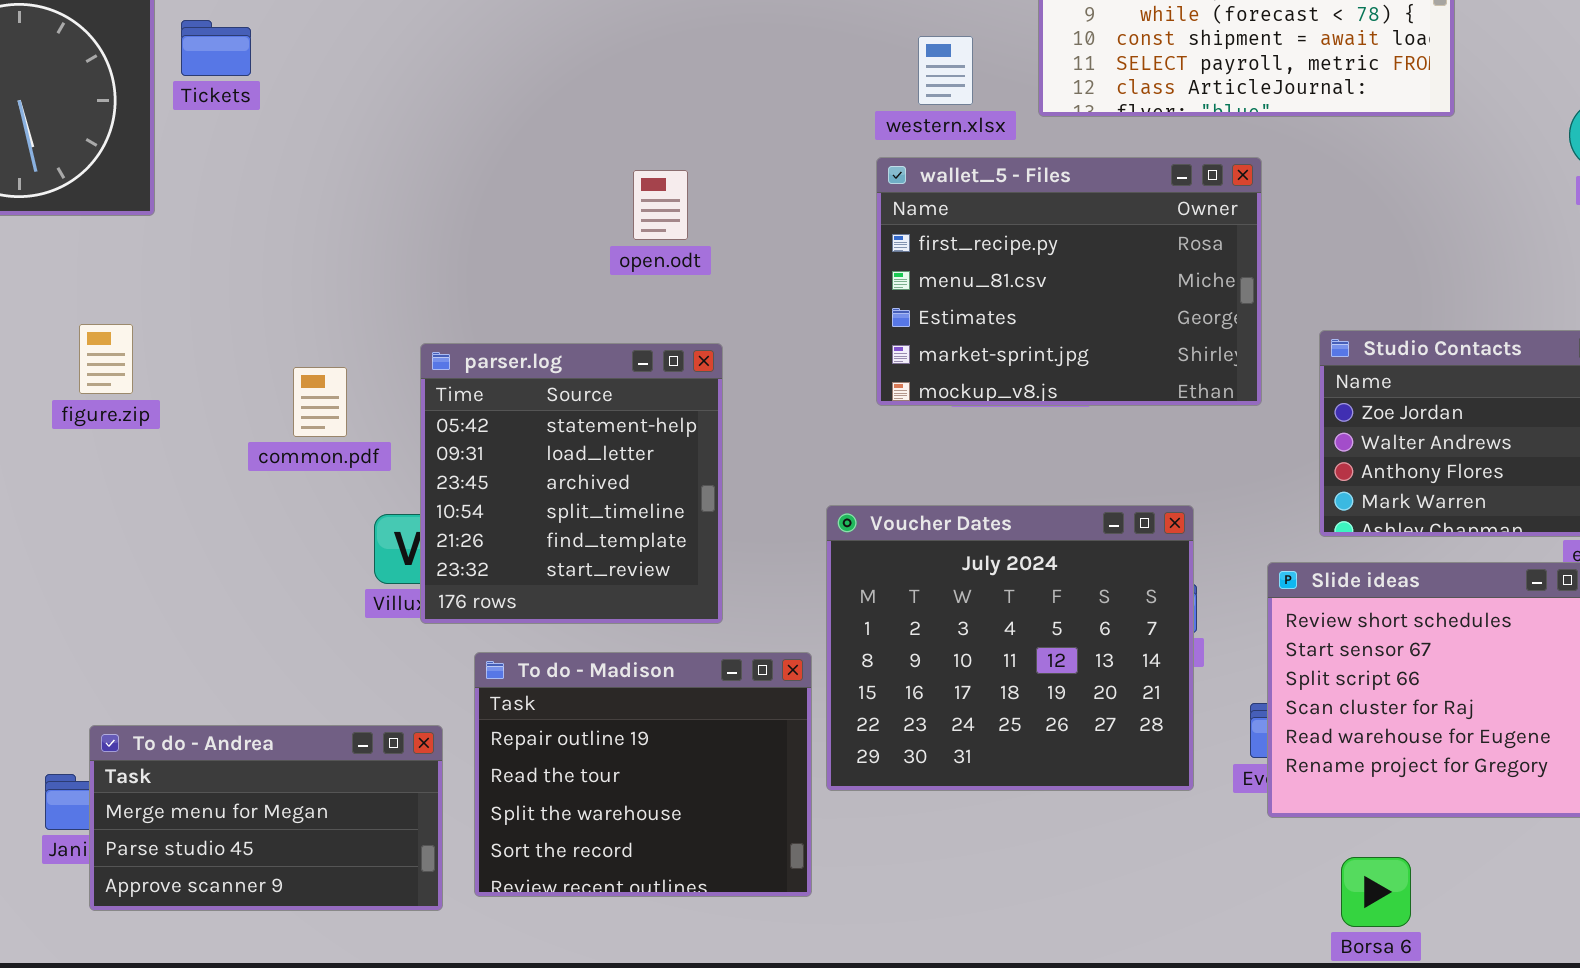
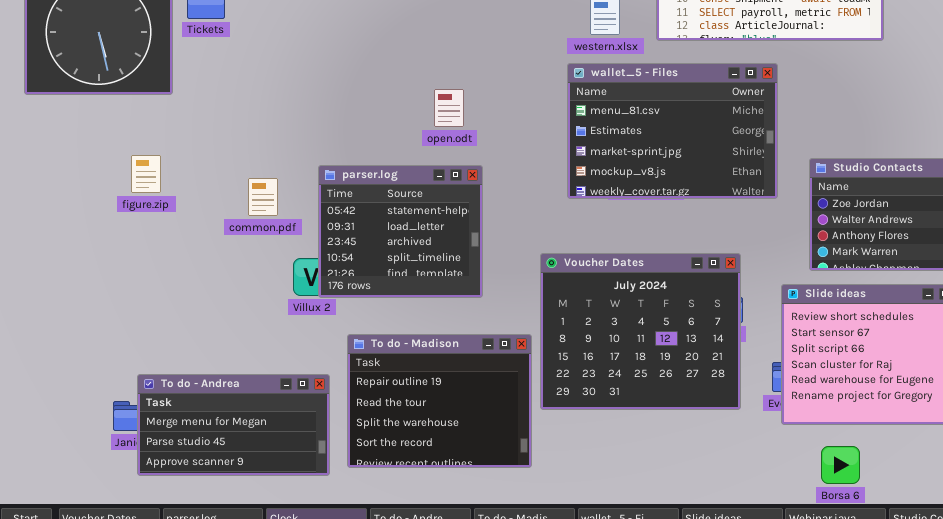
wallet_5 - Files: [876,157,1262,406] -> [567,63,778,199], scrolled down 1 row
open.odt: [633,170,688,240] -> [434,89,464,127], moved
parser.log: [420,343,723,624] -> [318,165,483,298], resized

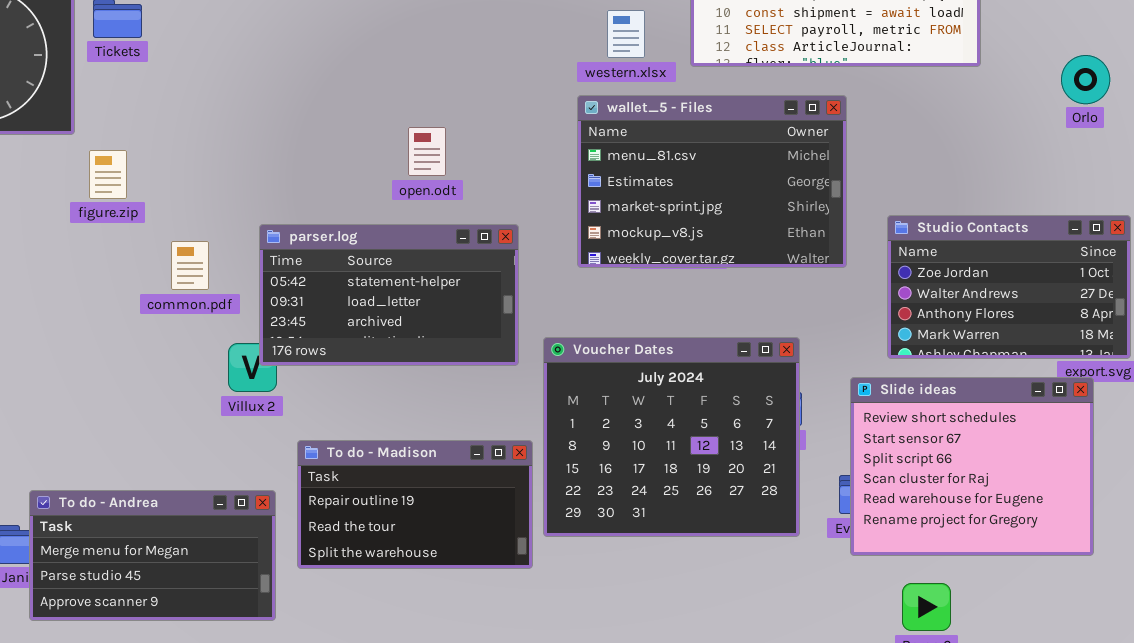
figure.zip: [131,155,161,193] -> [89,150,127,199], moved
parser.log: [318,165,483,298] -> [259,224,519,366], resized
To do - Madison: [347,334,532,468] -> [297,440,533,569], resized

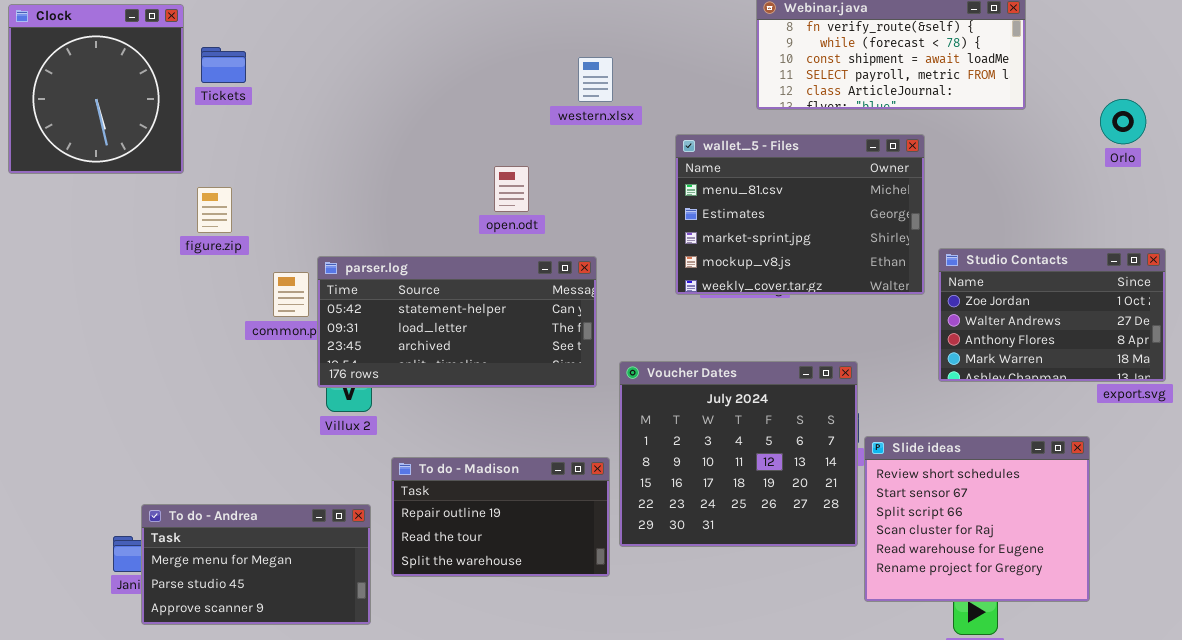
western.xlsx: [607,10,645,58] -> [578,57,613,102], moved
wallet_5 - Files: [577,95,847,268] -> [675,134,925,295], moved
parser.log: [259,224,519,366] -> [317,256,597,388], resized
Slide ideas: [850,377,1094,556] -> [864,436,1090,602], moved

